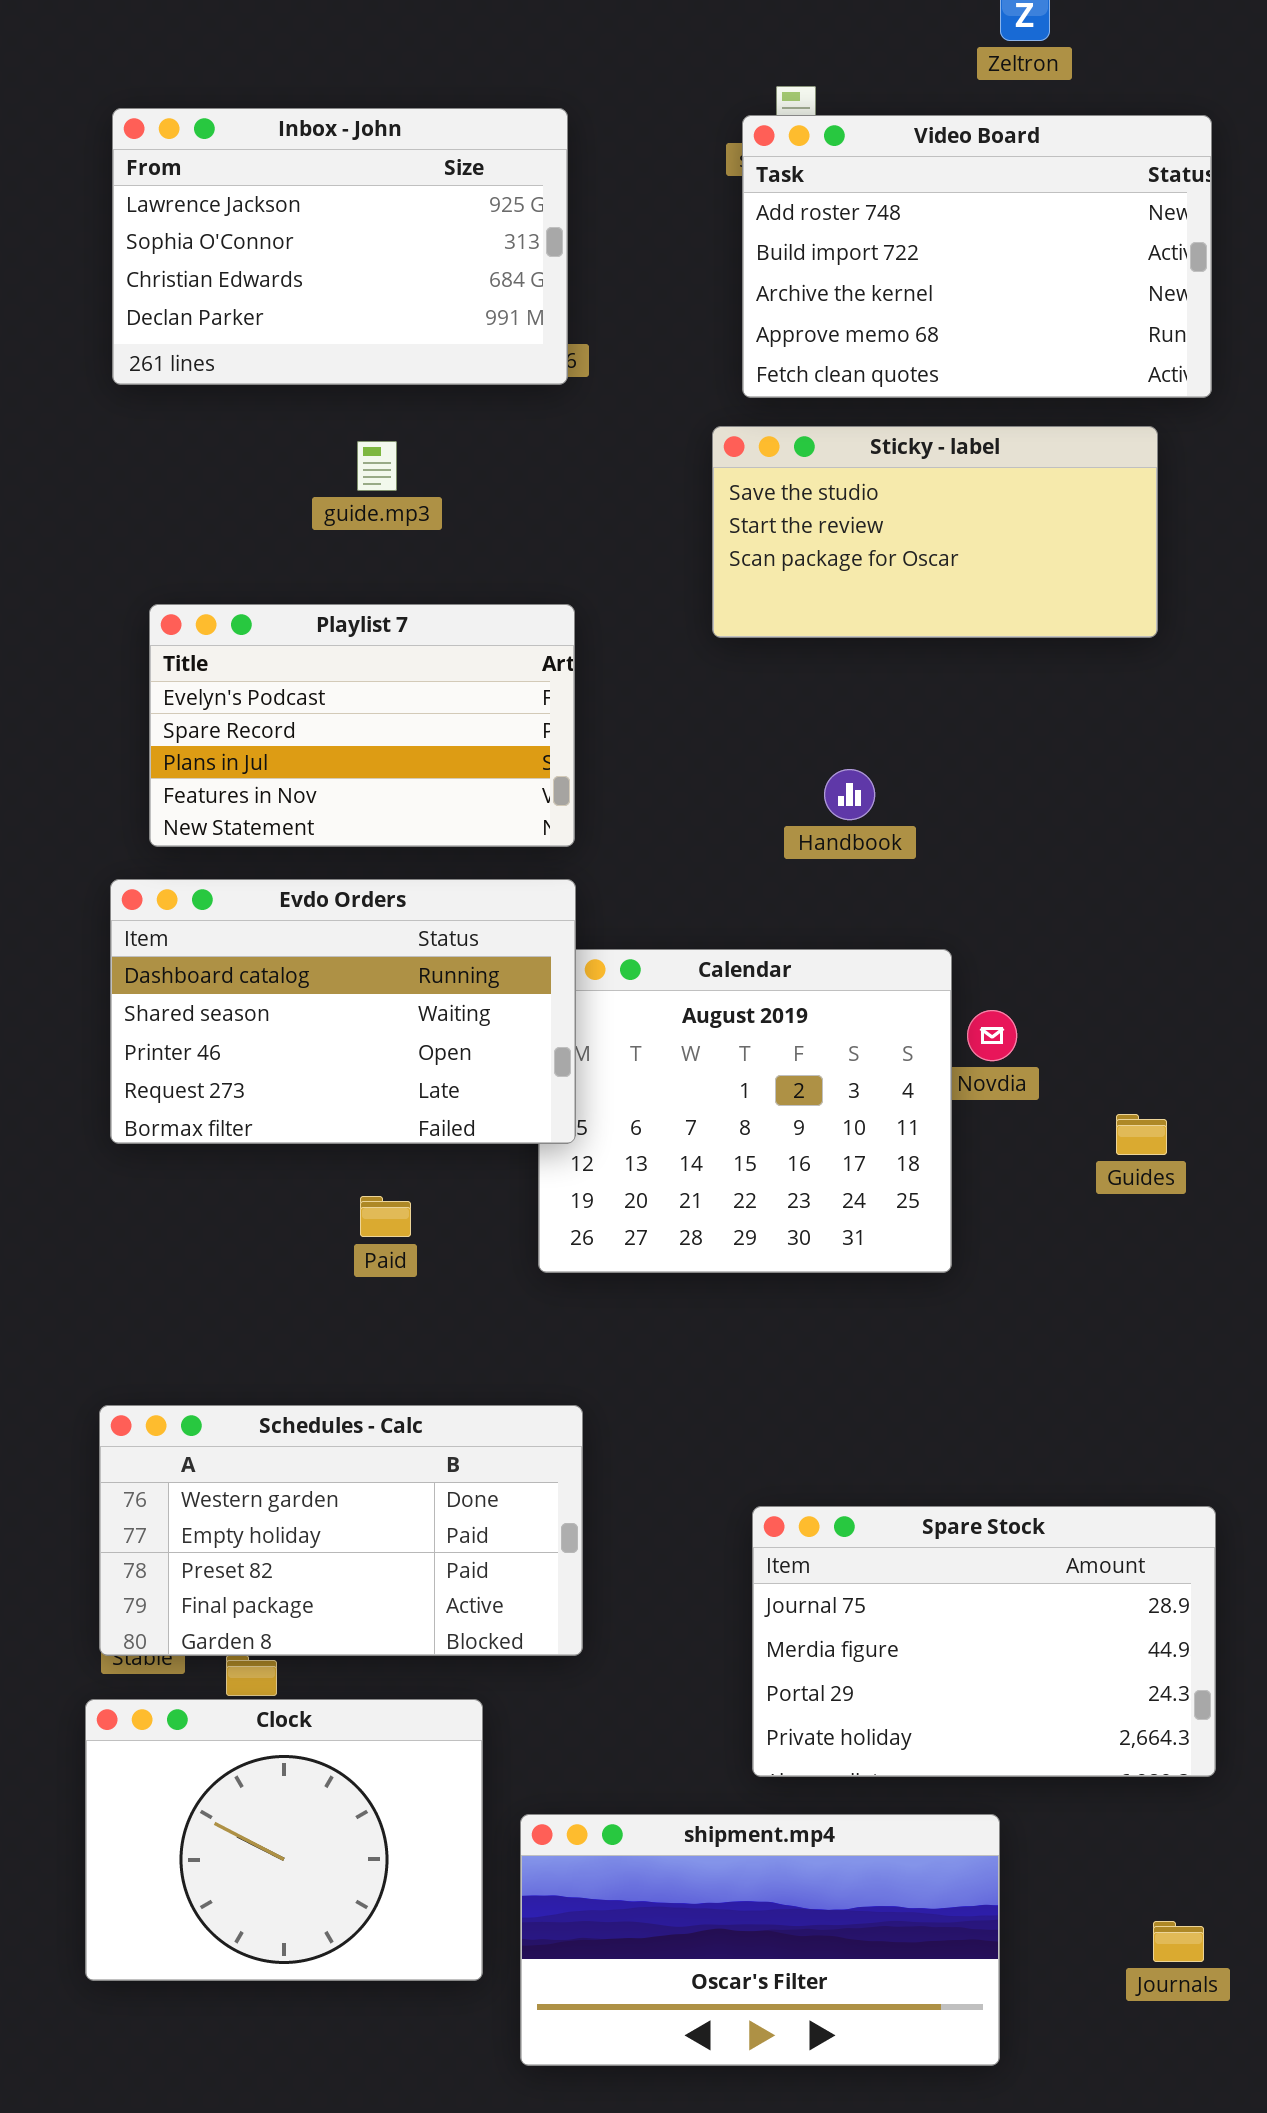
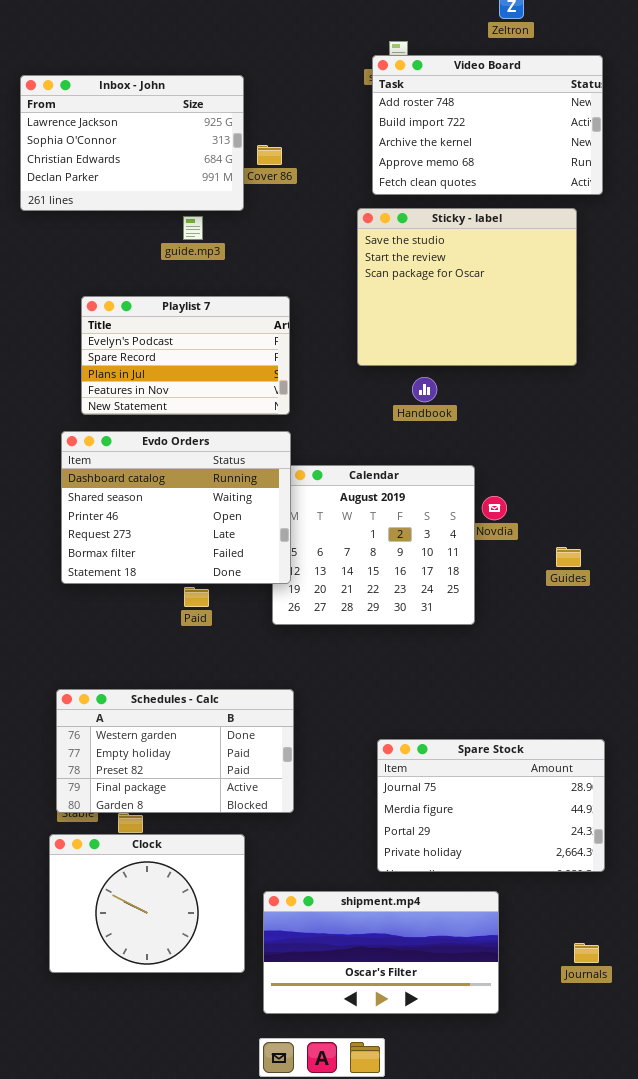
Inbox - John: [112,108,568,385] -> [20,75,244,211], moved
Sticky - label: [712,426,1158,638] -> [357,208,577,366], resized
Evdo Orders: [110,879,576,1144] -> [61,431,291,584], resized

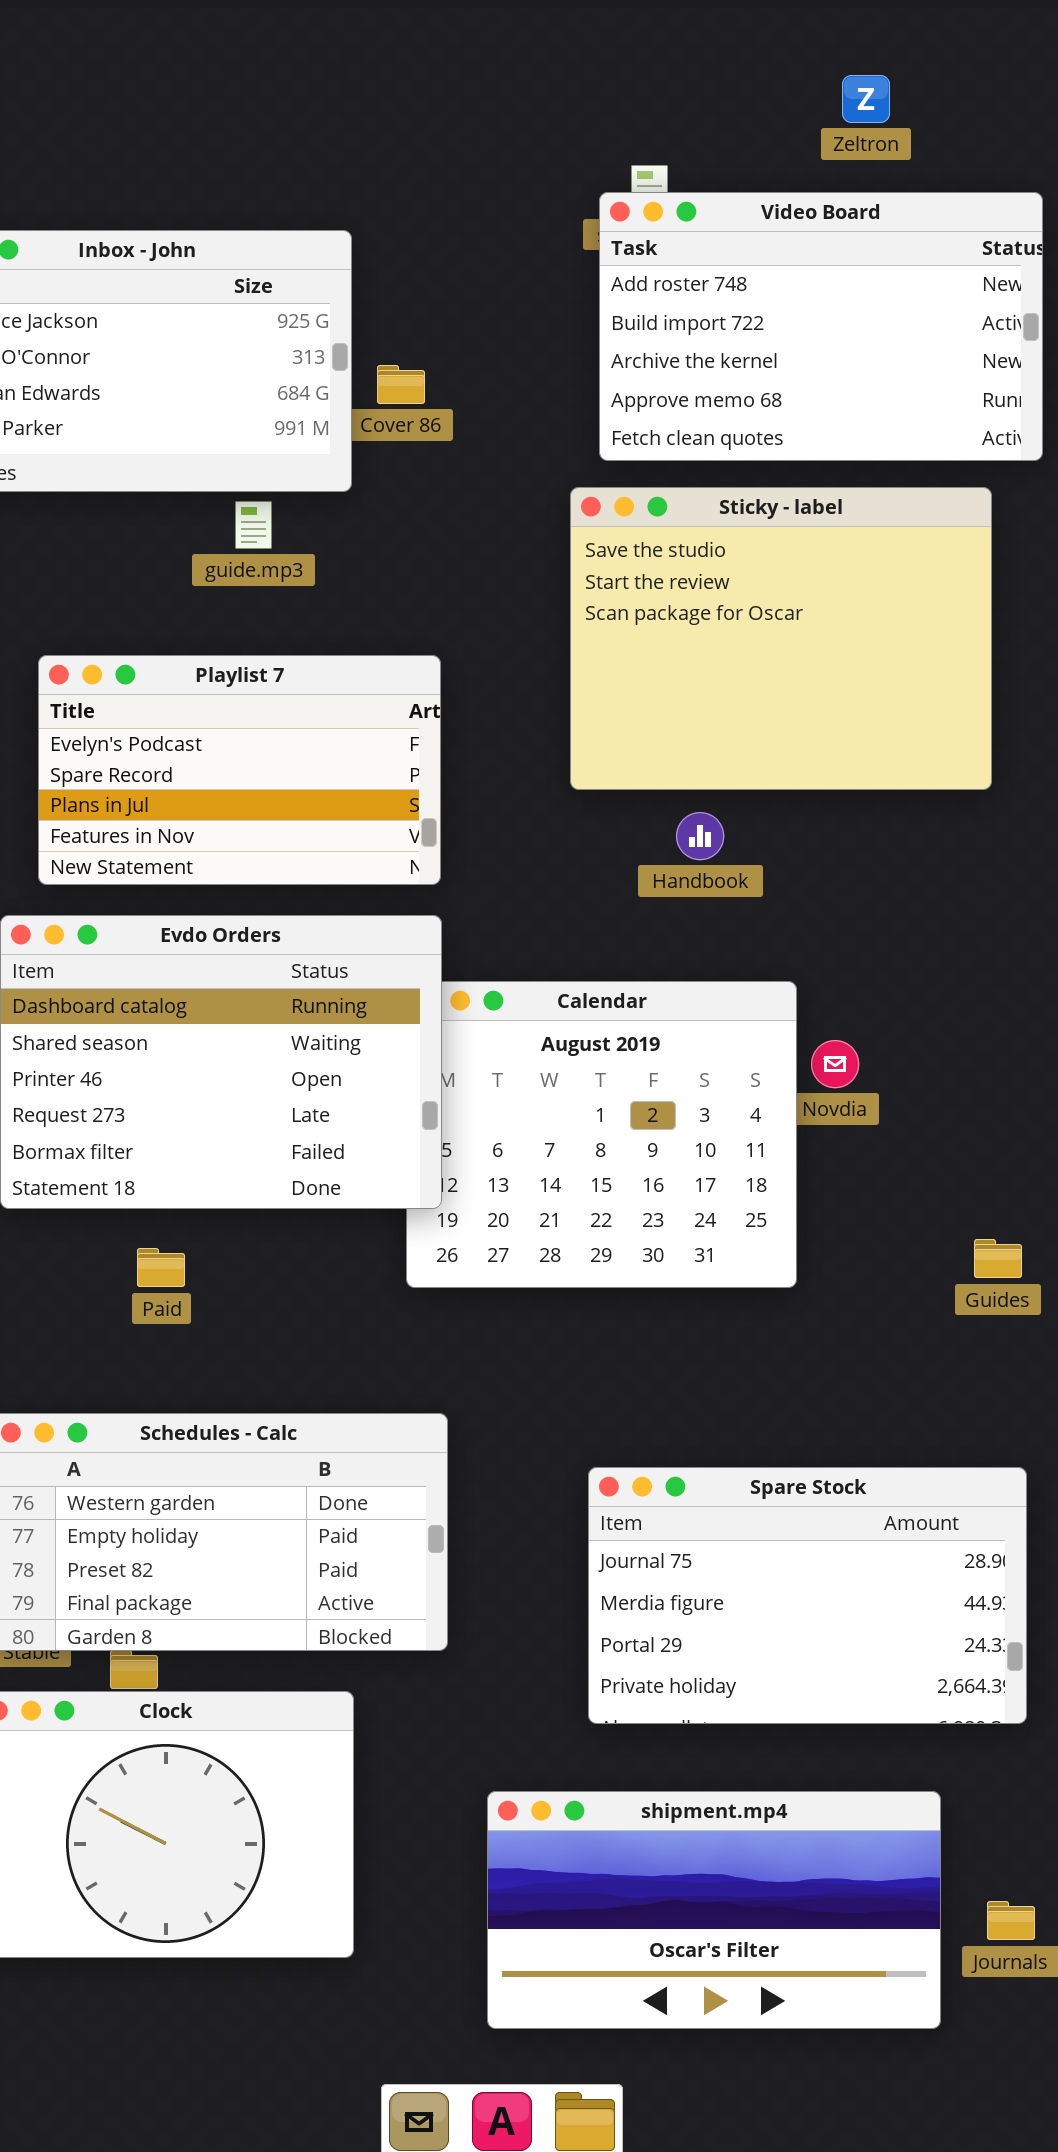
Guides: [556,547,581,567] -> [974,1239,1022,1278], moved
Paid: [184,587,209,607] -> [137,1248,185,1287], moved
Spare Stock: [377,739,605,872] -> [588,1467,1027,1724], moved
shipment.mp4: [263,891,499,1014] -> [487,1791,941,2029], moved

